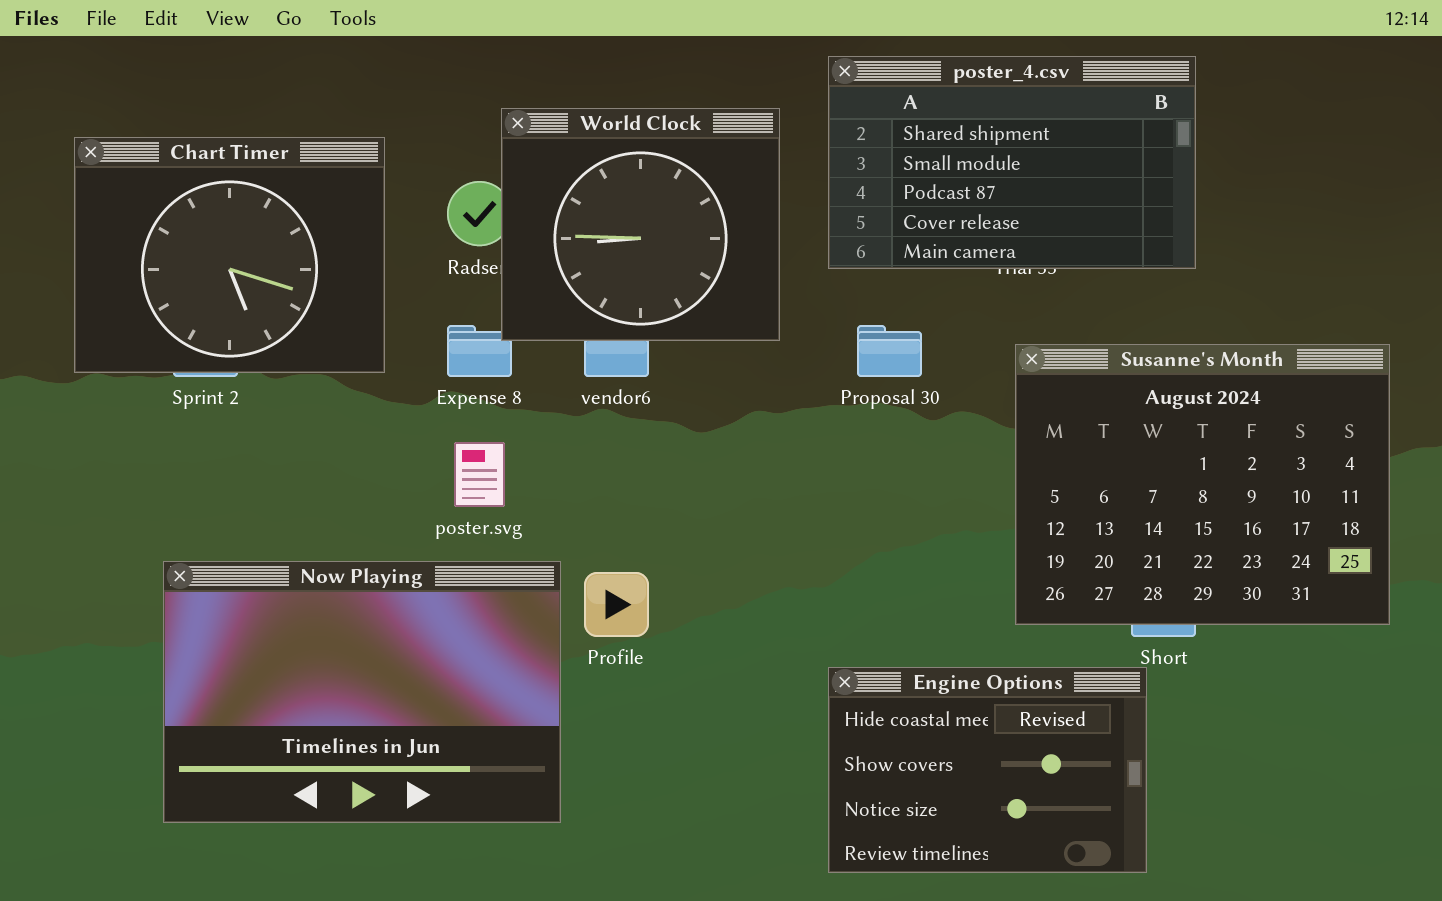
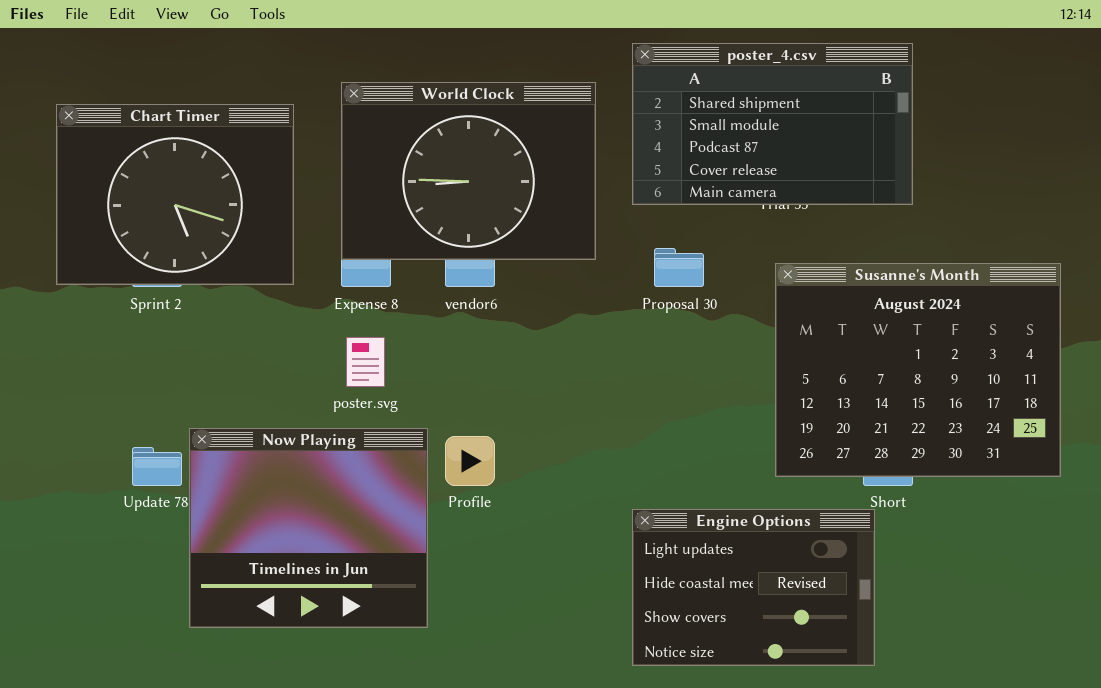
World Clock: [501,108,780,341] -> [341,82,596,260], resized
Now Playing: [163,561,561,823] -> [189,428,428,628], resized
Engine Options: [828,667,1147,873] -> [632,509,875,666], scrolled up 1 row

